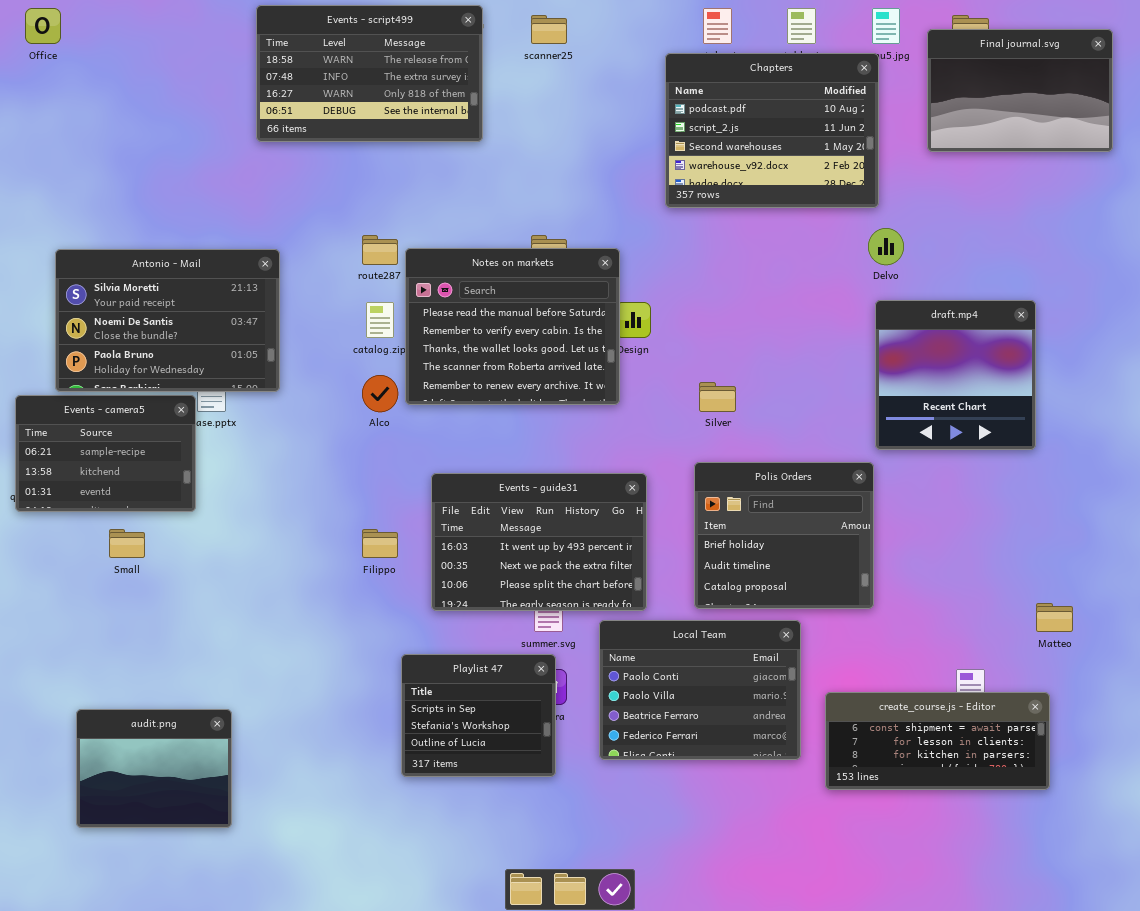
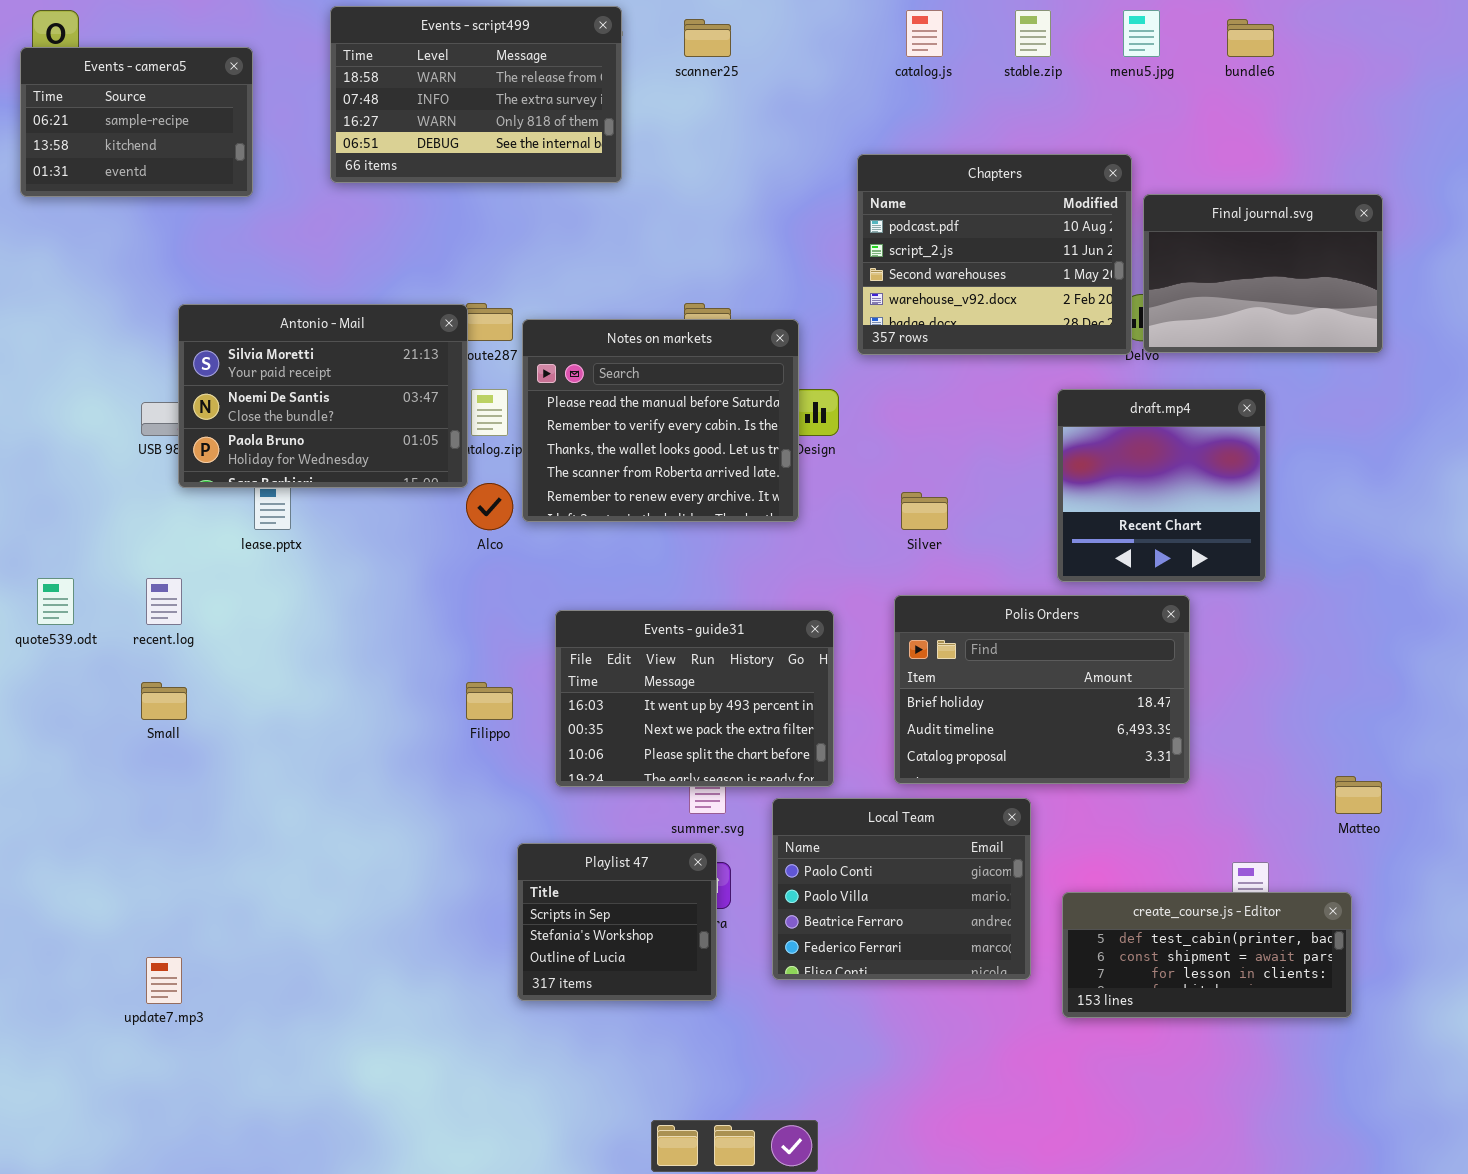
Final journal.svg: [927,29,1113,152] -> [1143,194,1383,353], moved
Chapters: [665,53,879,208] -> [857,154,1132,355], moved
Antonio - Mail: [55,249,280,392] -> [178,304,468,488], moved
draft.mp4: [875,300,1036,450] -> [1057,389,1266,582], moved
Events - camera5: [15,395,196,512] -> [20,47,253,197], moved
Polis Orders: [694,462,874,609] -> [894,595,1190,784], resized
create_course.js - Editor: [825,692,1050,790] -> [1062,892,1352,1018], scrolled up 1 row
audit.png: [76,709,232,828] -> none, closed

